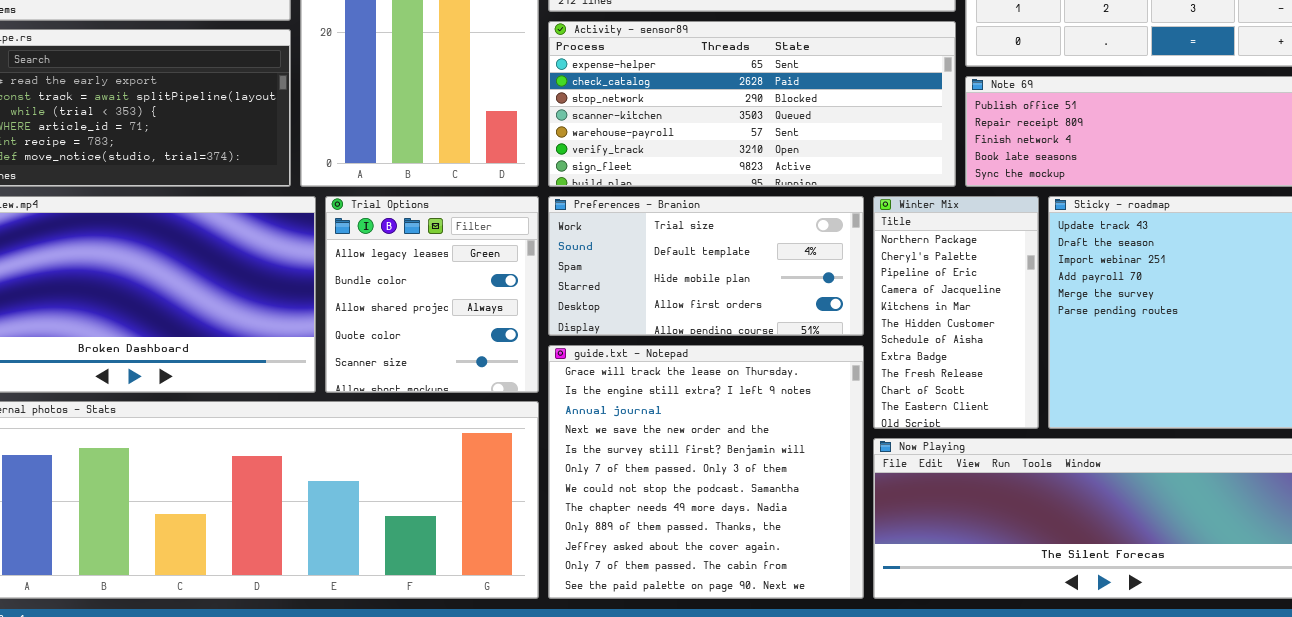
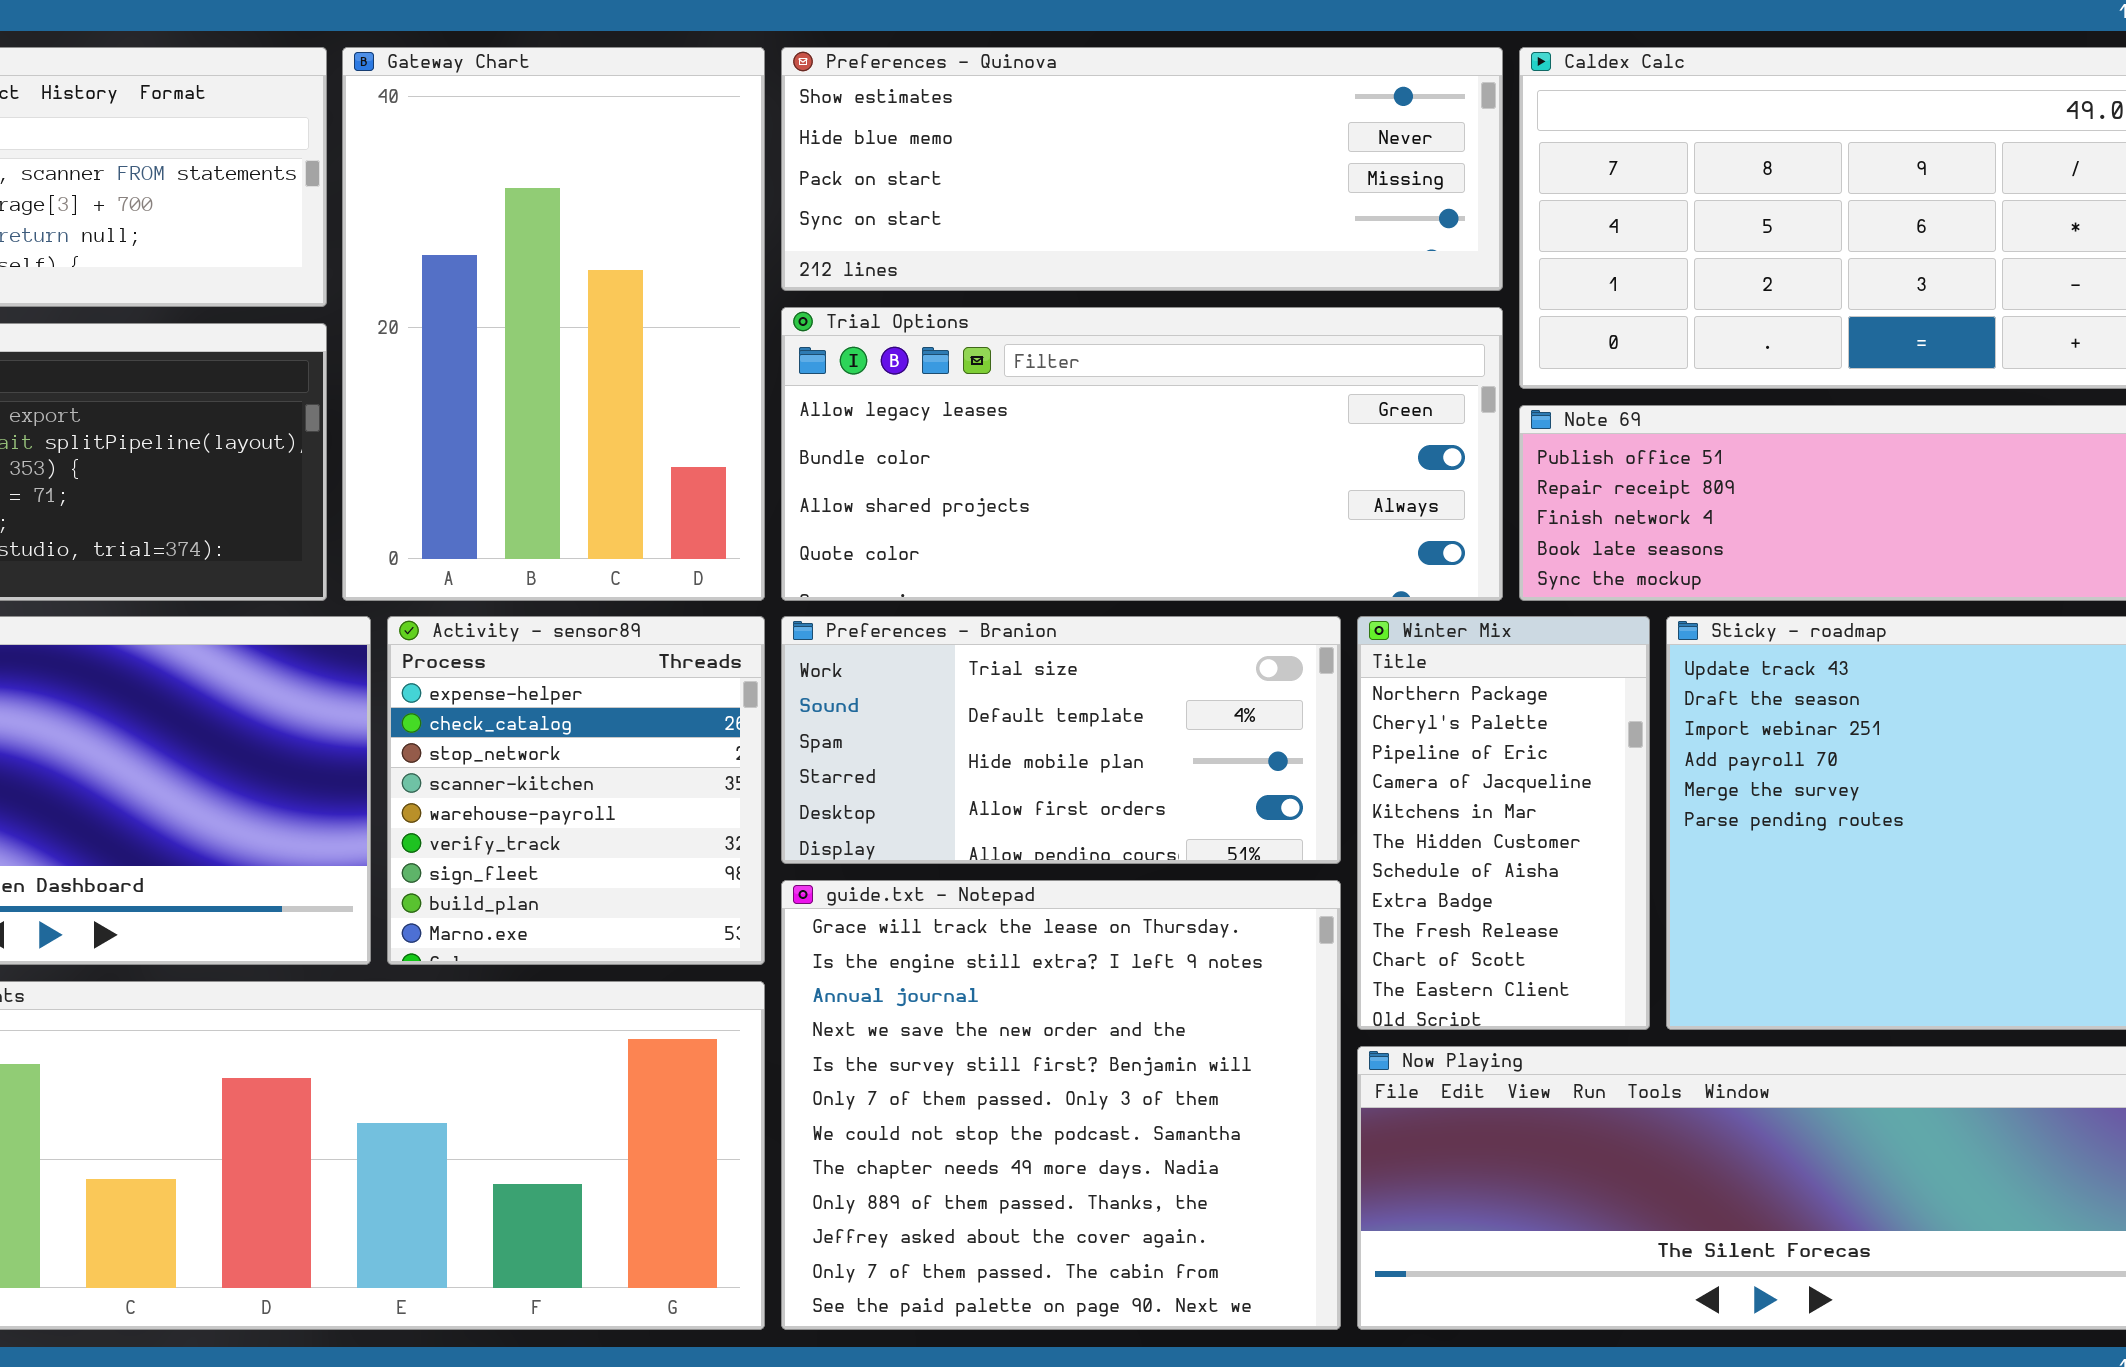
Activity - sensor89: [548,21,956,187] -> [387,616,765,965], moved, resized
Trial Options: [325,196,539,393] -> [781,307,1503,601], moved, resized

